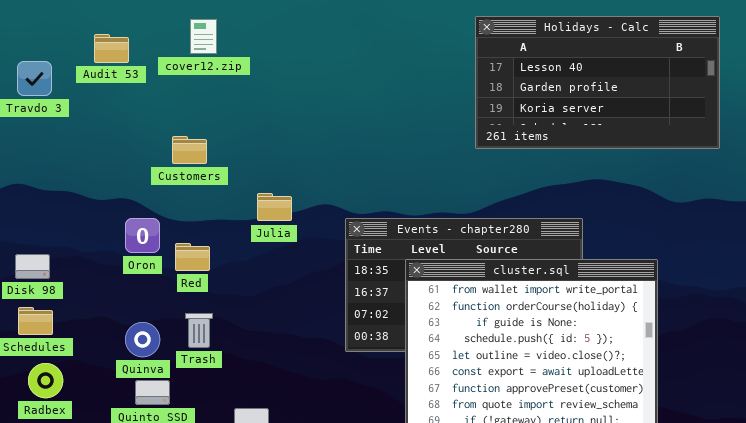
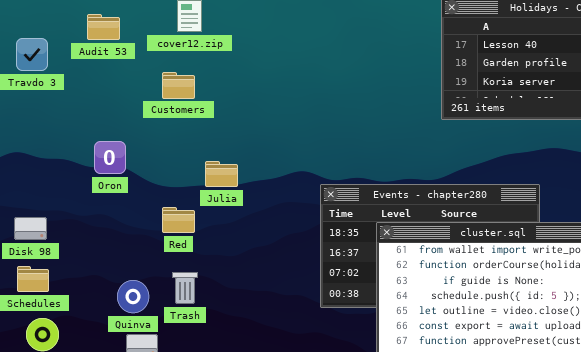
Customers: [172,136,207,164] -> [162,72,195,99], moved
Julia: [257,193,292,221] -> [205,161,238,187], moved
Oron: [125,218,160,253] -> [94,141,126,174], moved

